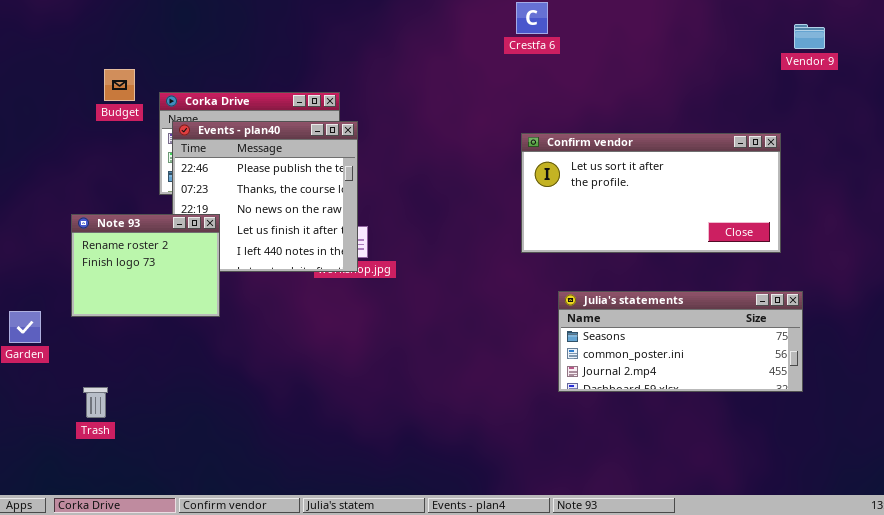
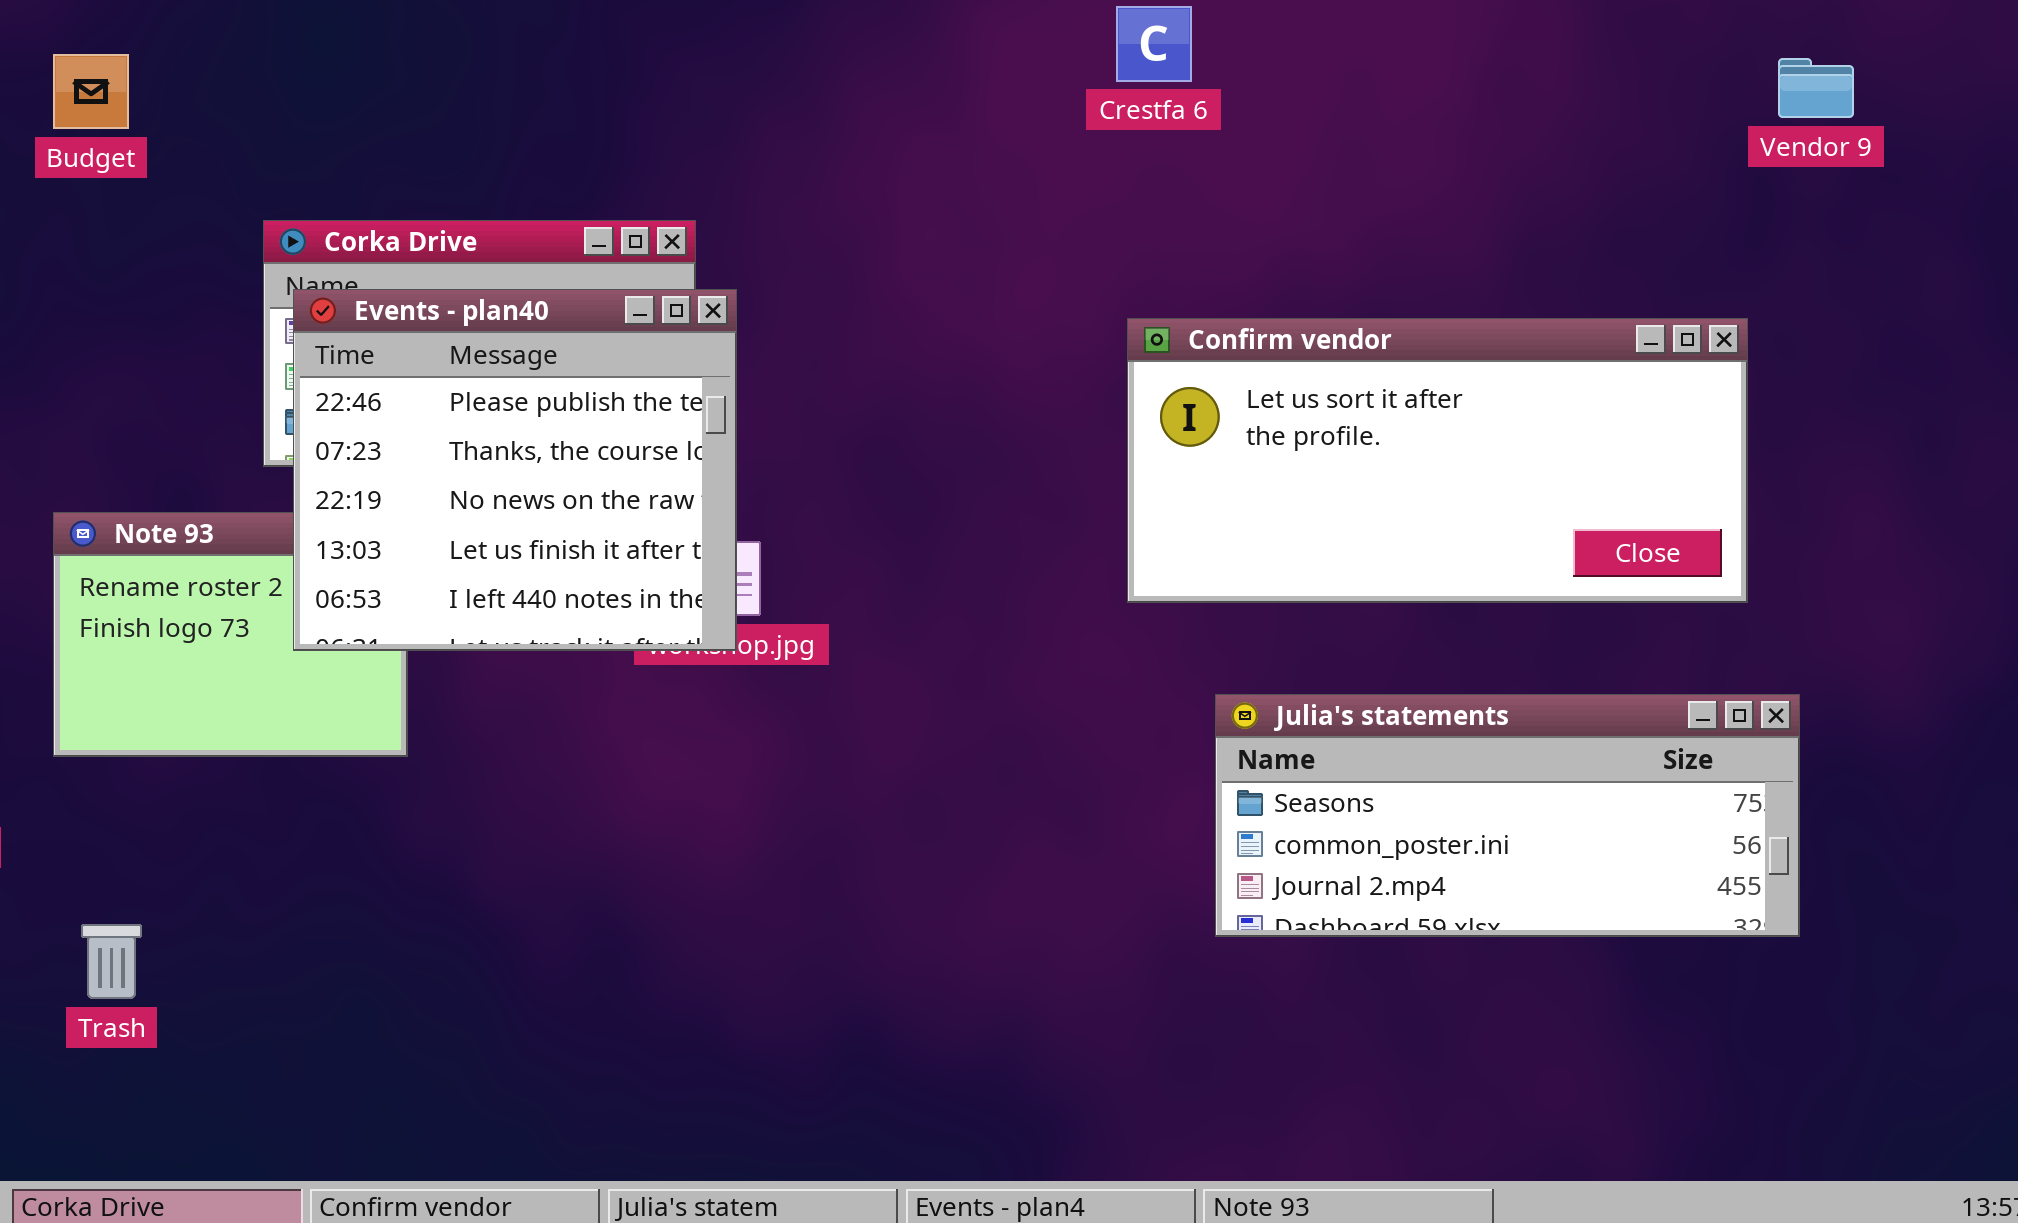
Budget: [104,69,135,101] -> [53,54,129,129], moved
Events - plan40: [172,121,358,272] -> [293,289,737,651], raised

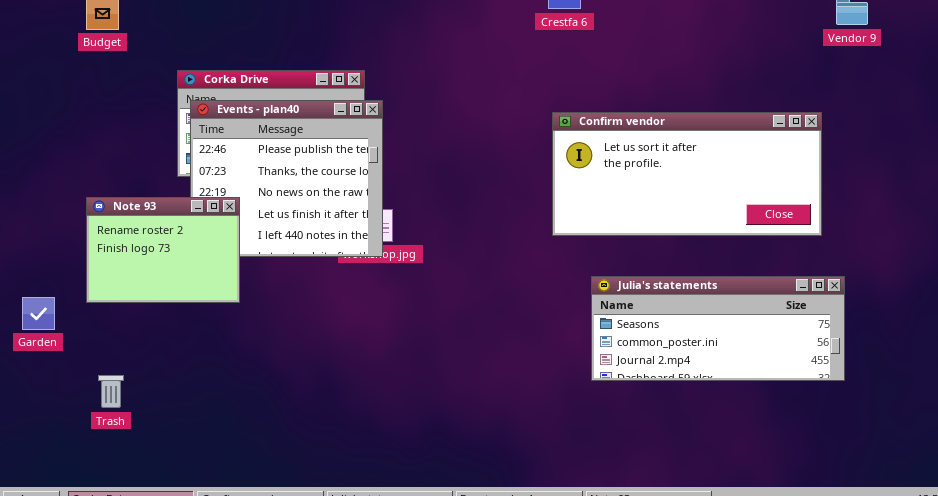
Note 93: [53,512,408,757] -> [86,197,240,303], raised

